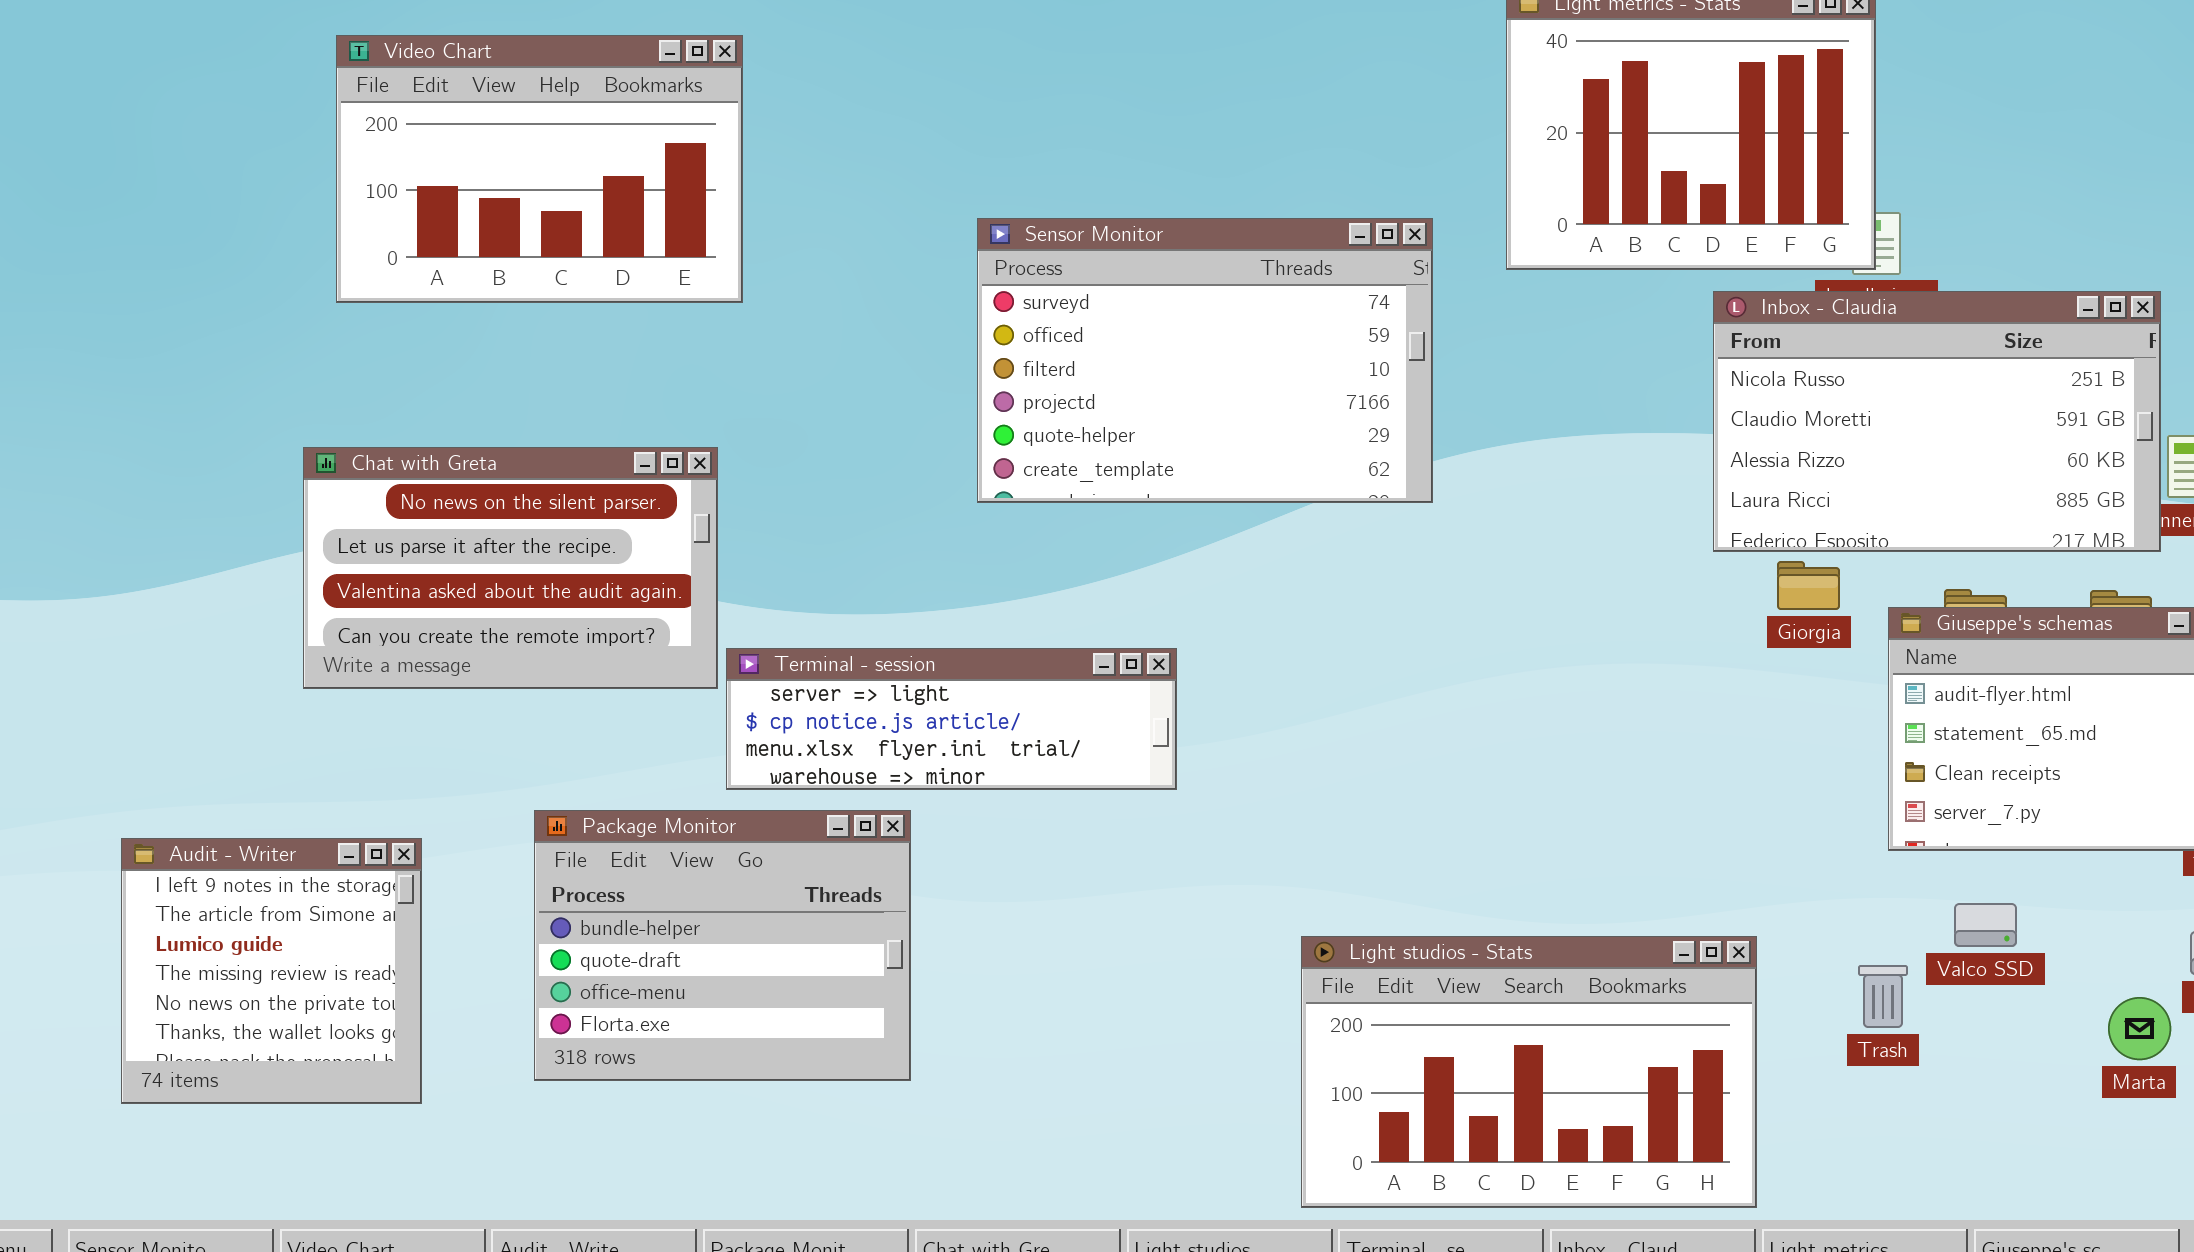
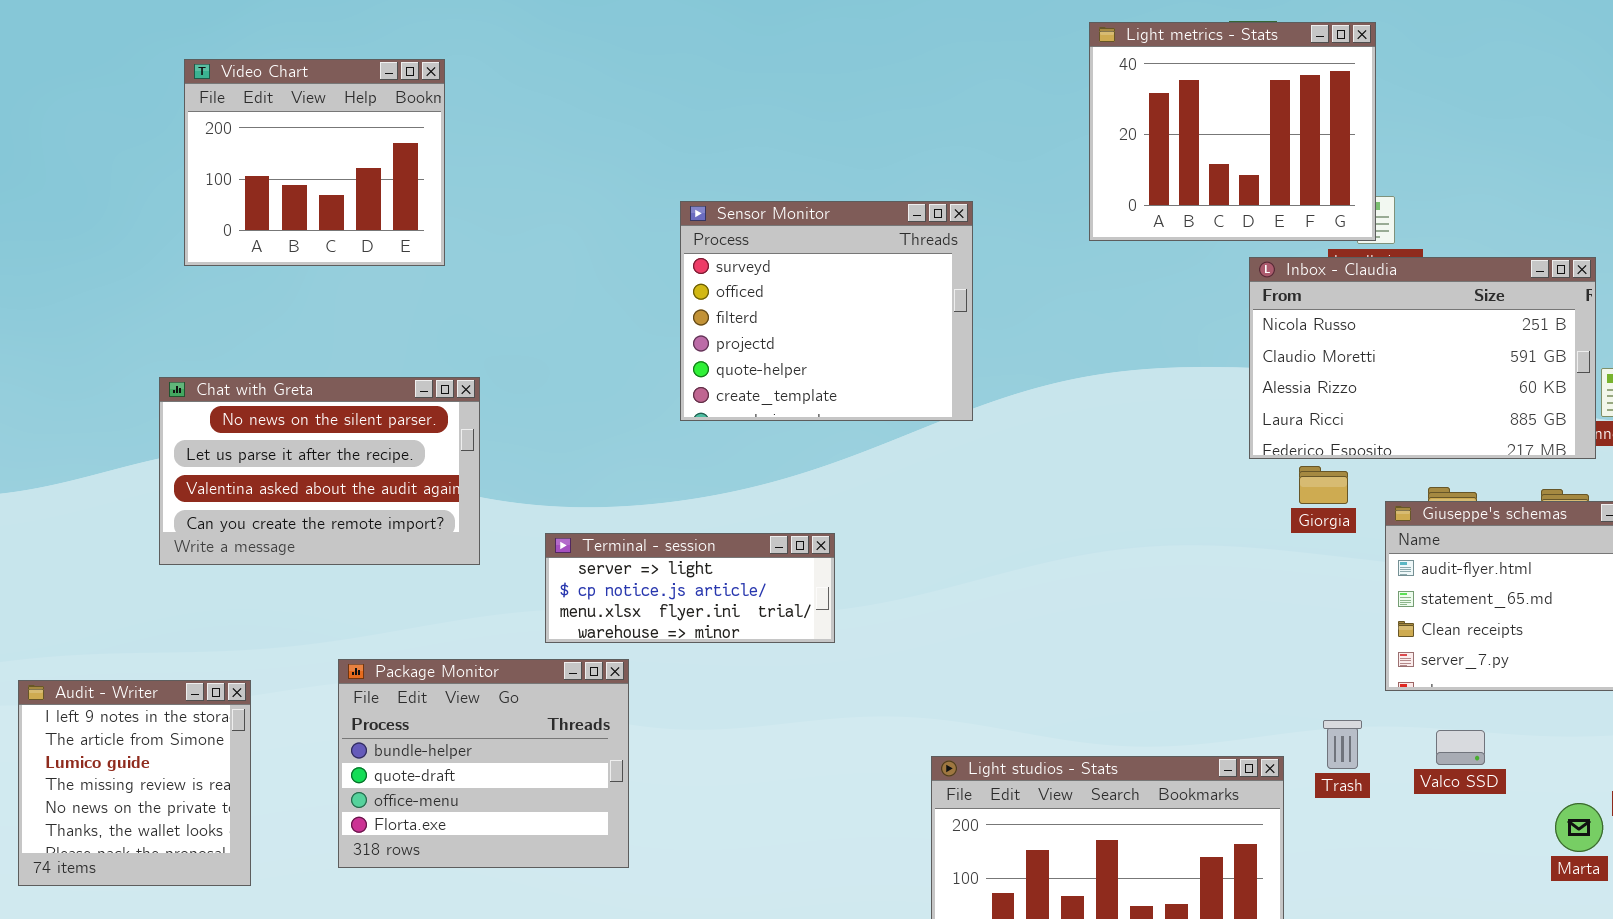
Video Chart: [336,35,743,303] -> [184,59,445,266], resized
Sensor Monitor: [977,218,1433,503] -> [680,201,973,421], resized
Terminal - session: [726,648,1177,790] -> [545,533,835,643], resized
Trash: [1858,965,1908,1028] -> [1323,720,1362,769], moved

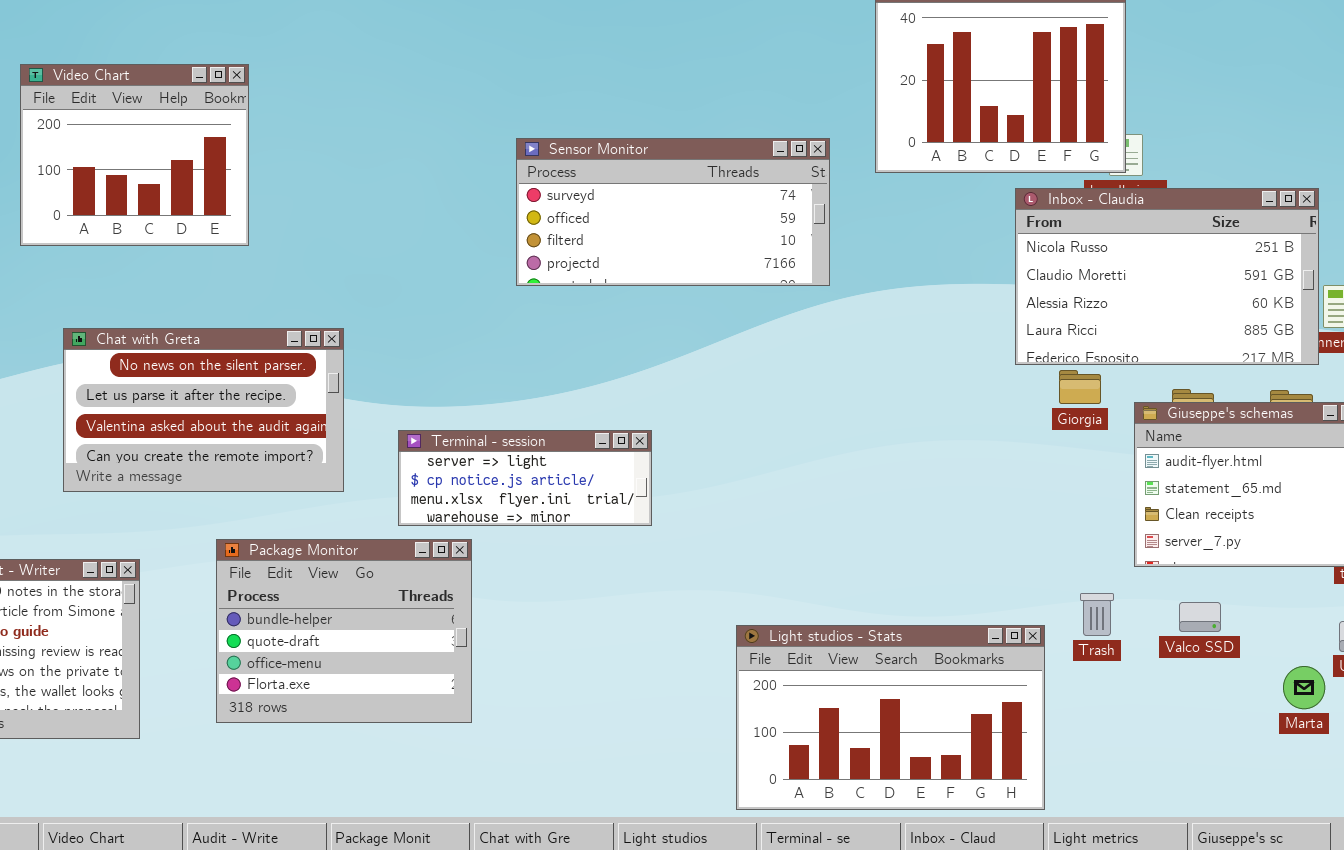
Video Chart: [184,59,445,266] -> [20,64,249,246], moved
Sensor Monitor: [680,201,973,421] -> [516,138,830,286], resized
Chat with Greta: [159,377,480,565] -> [63,328,344,492], moved

